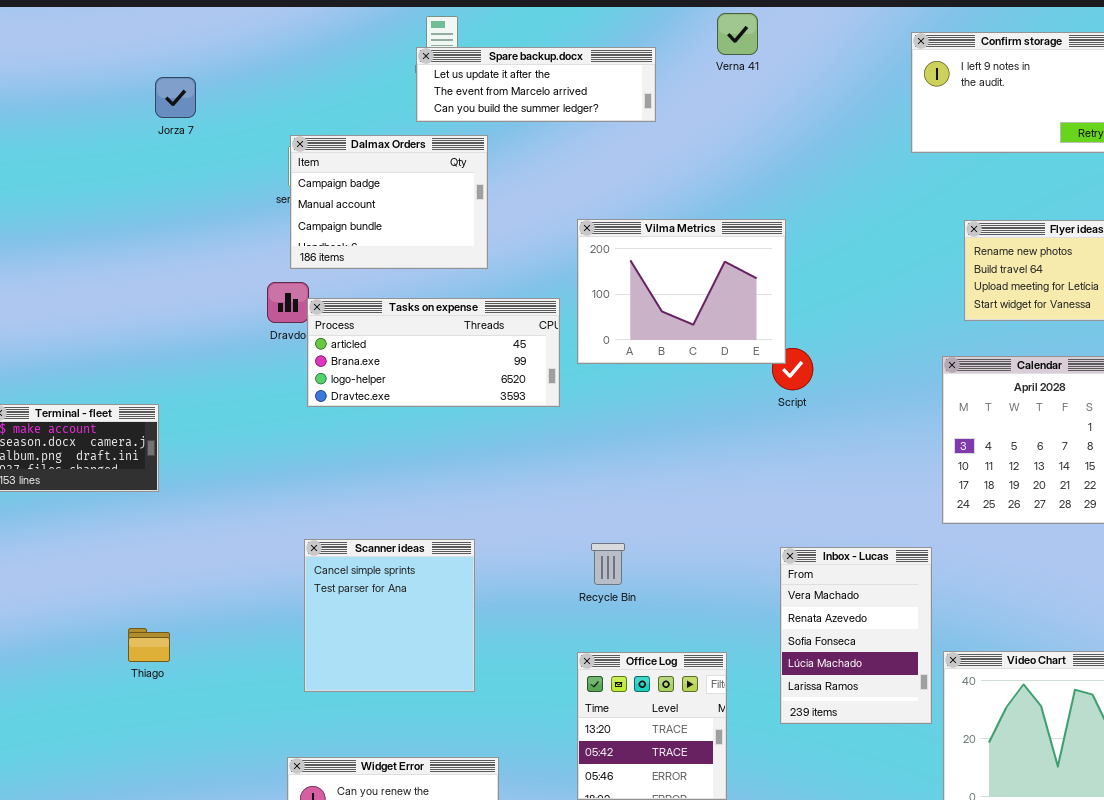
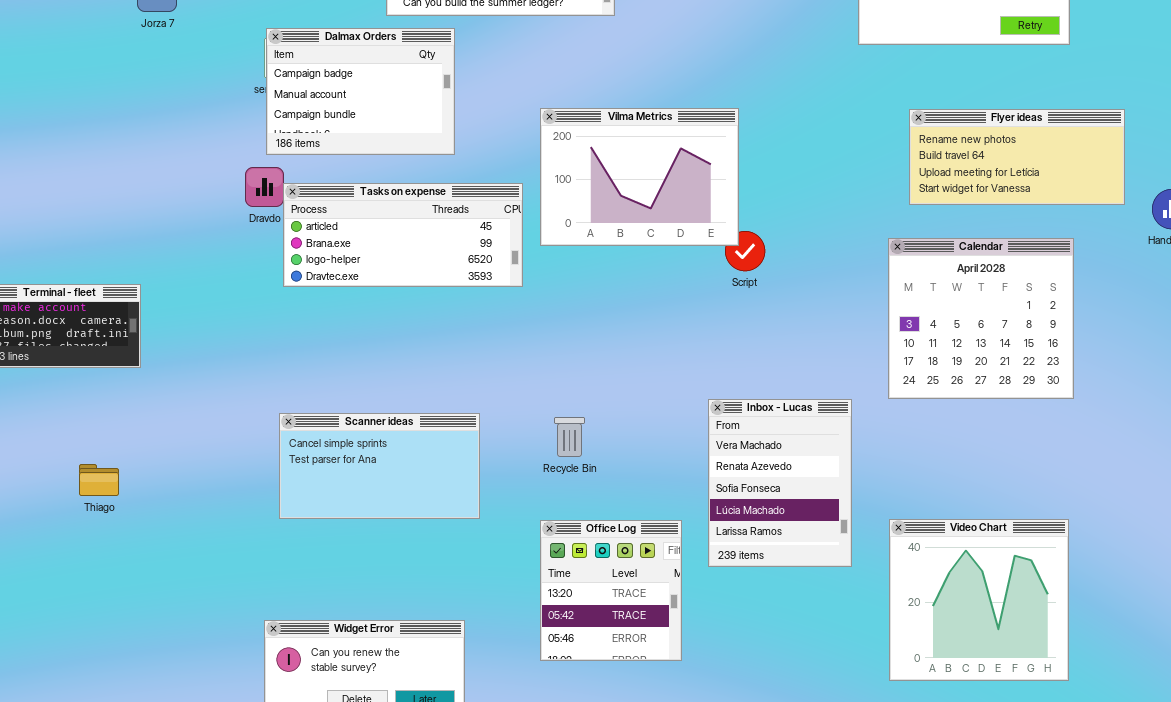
Scanner ideas: [304,539,475,692] -> [279,413,480,519], resized
Inbox - Lucas: [780,547,932,724] -> [708,399,852,567], moved
Thiago: [128,628,170,662] -> [79,464,119,496], moved

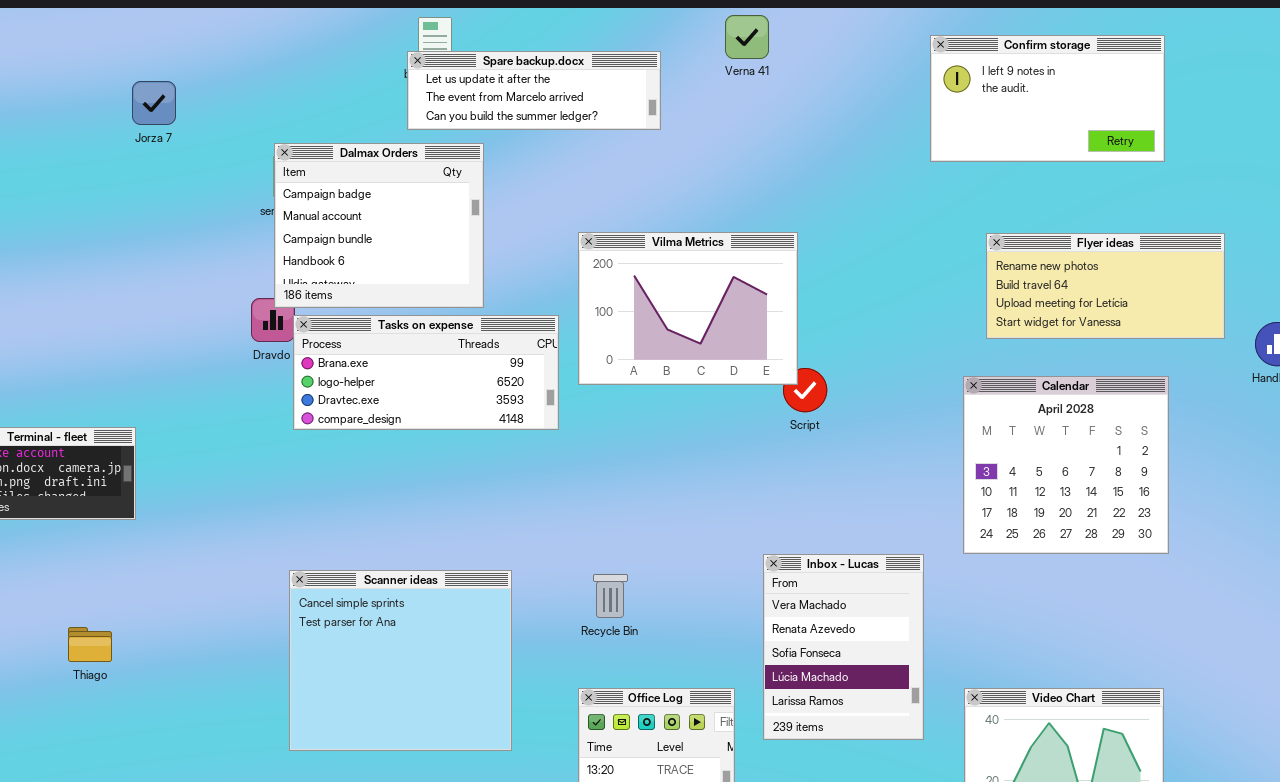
Dalmax Orders: [266,28,455,155] -> [274,143,484,308], resized
Tasks on expense: [283,183,523,287] -> [293,315,559,430], scrolled down 1 row
Scanner ideas: [279,413,480,519] -> [289,570,512,751], resized

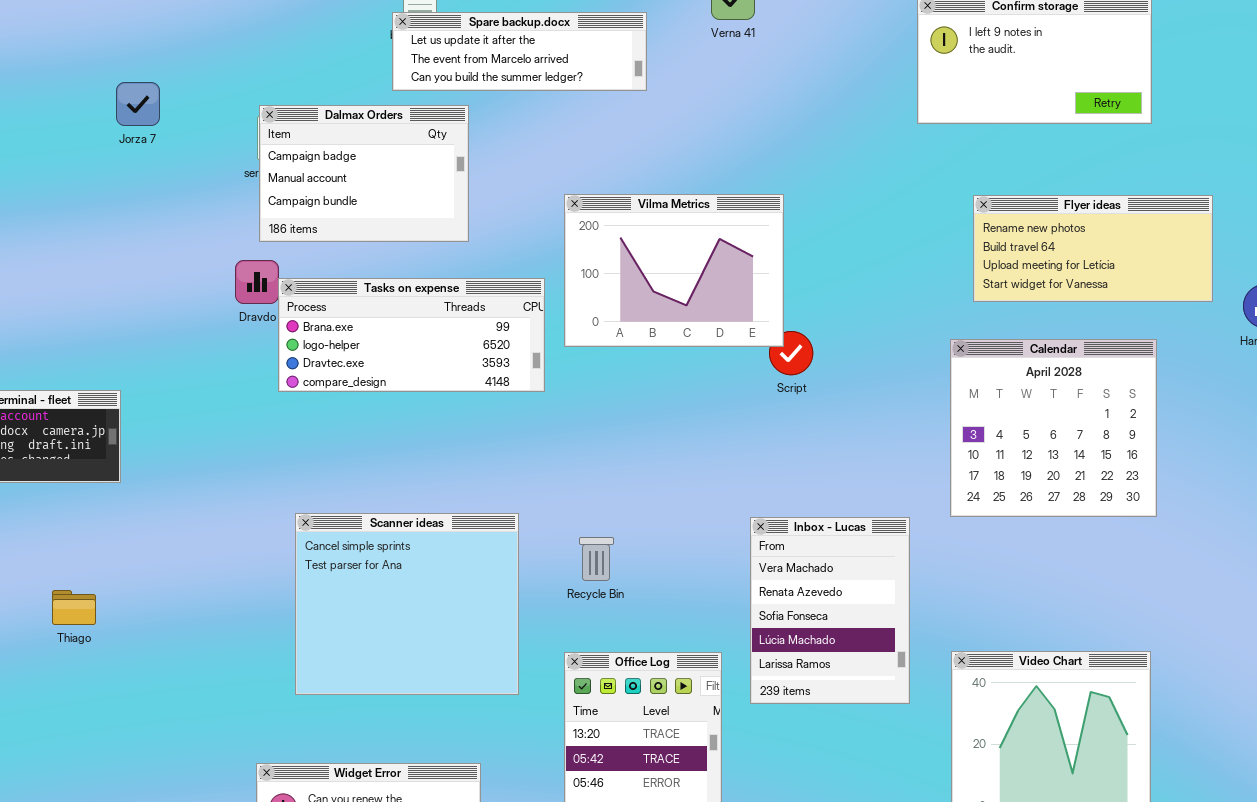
Jorza 7: [132,81,176,125] -> [116,82,160,126], moved
Dalmax Orders: [274,143,484,308] -> [259,105,469,242], resized
Scanner ideas: [289,570,512,751] -> [295,513,519,695], moved

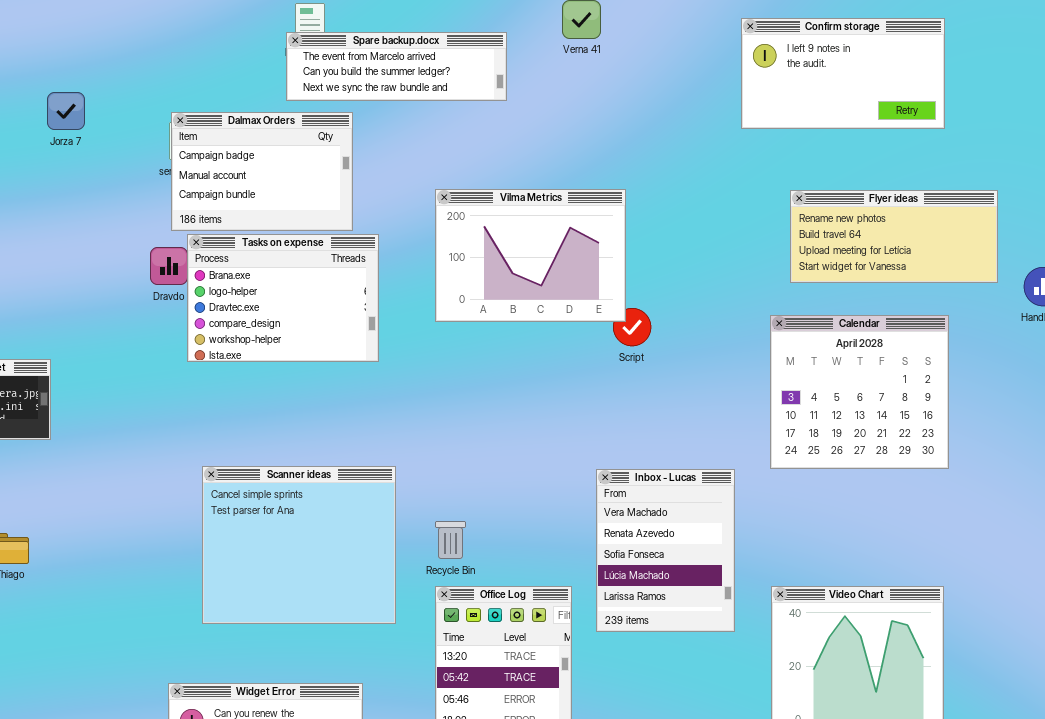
Spare backup.docx: [392,12,647,91] -> [286,32,507,101], scrolled down 1 row
Tasks on expense: [278,278,545,392] -> [187,234,379,362], resized
Recycle Bin: [579,537,614,581] -> [435,521,466,559], moved

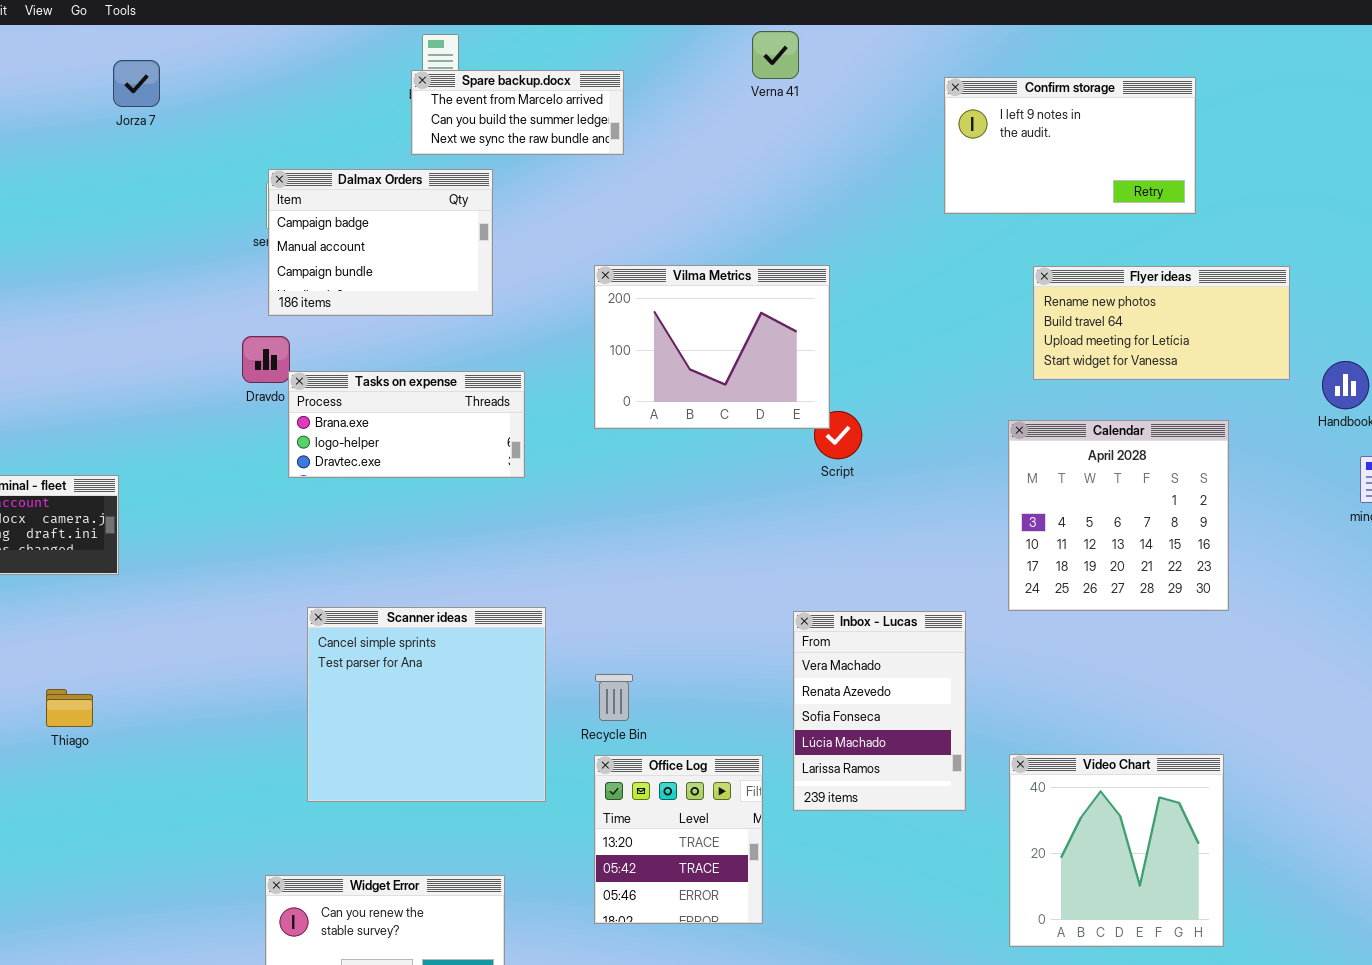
Confirm storage: [741,18,945,129] -> [944,77,1196,214], moved
Spare backup.docx: [286,32,507,101] -> [411,70,624,155], resized
Jorza 7: [47,92,85,130] -> [113,60,160,107], moved
Tasks on expense: [187,234,379,362] -> [288,371,525,478], resized

